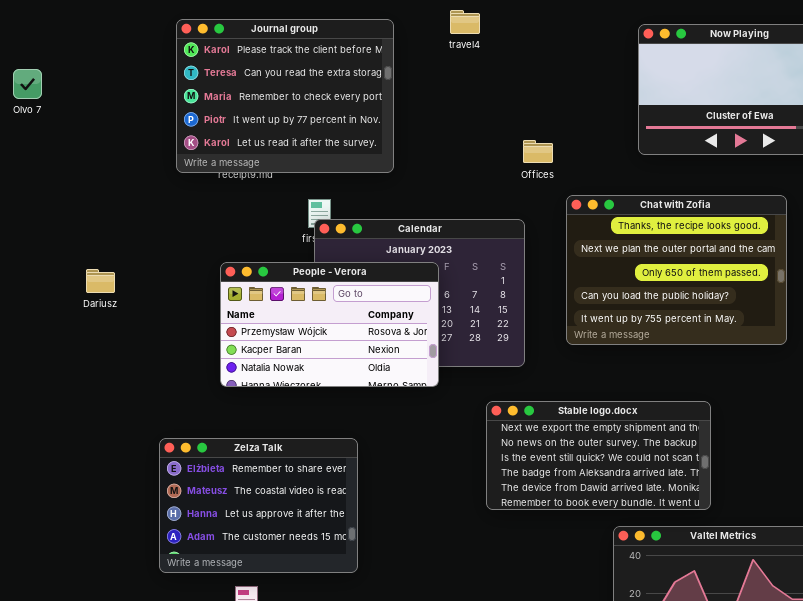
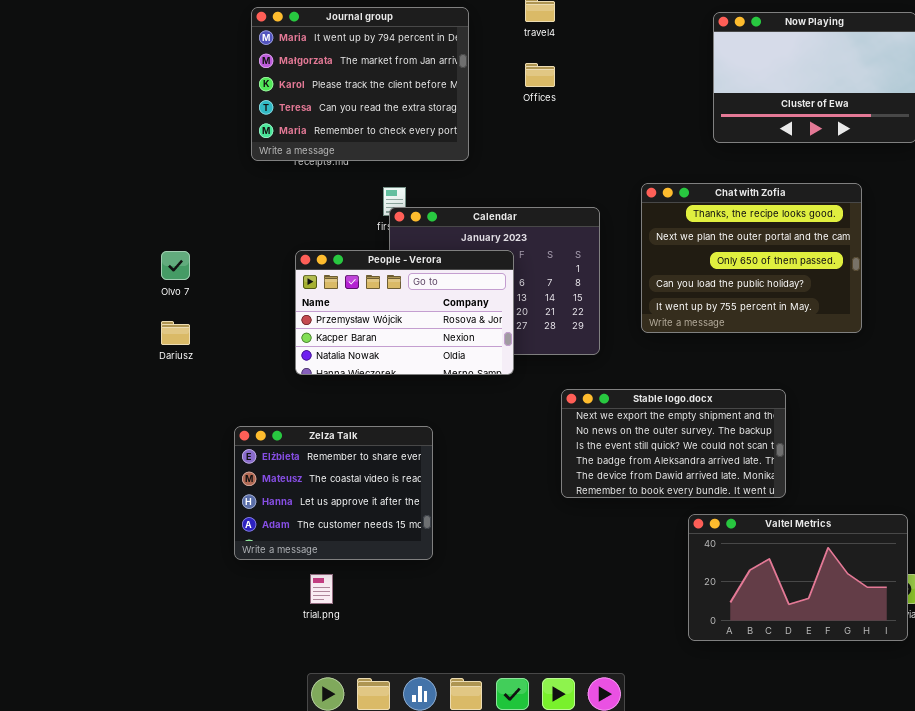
Journal group: [176,19,394,173] -> [251,7,469,161], scrolled up 2 rows
Olvo 7: [13,69,42,99] -> [161,251,190,280], moved
Offices: [523,140,553,163] -> [525,63,555,87], moved
Dariusz: [86,269,115,293] -> [161,321,190,345], moved

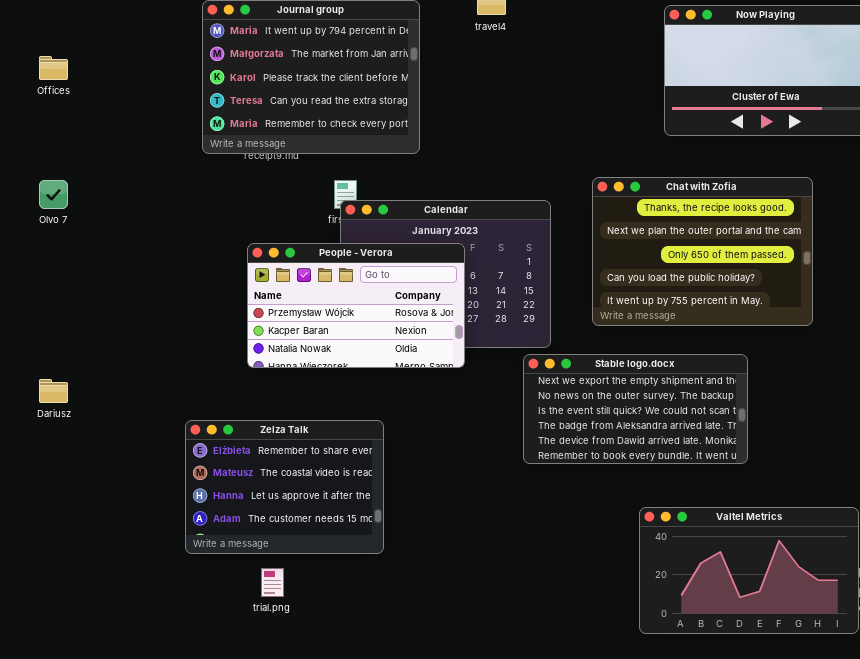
Offices: [525,63,555,87] -> [39,56,68,80], moved
Olvo 7: [161,251,190,280] -> [39,180,68,209], moved
Dariusz: [161,321,190,345] -> [39,379,68,403], moved
Stable logo.docx: [561,389,786,498] -> [523,354,748,464], moved

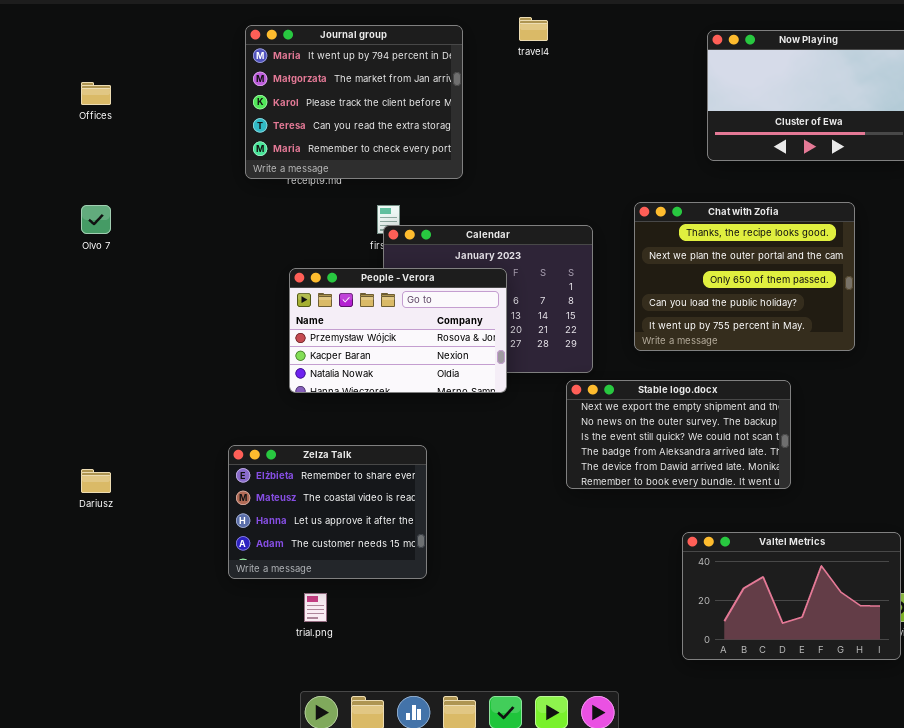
Dariusz: [39,379,68,403] -> [81,469,111,493], moved

